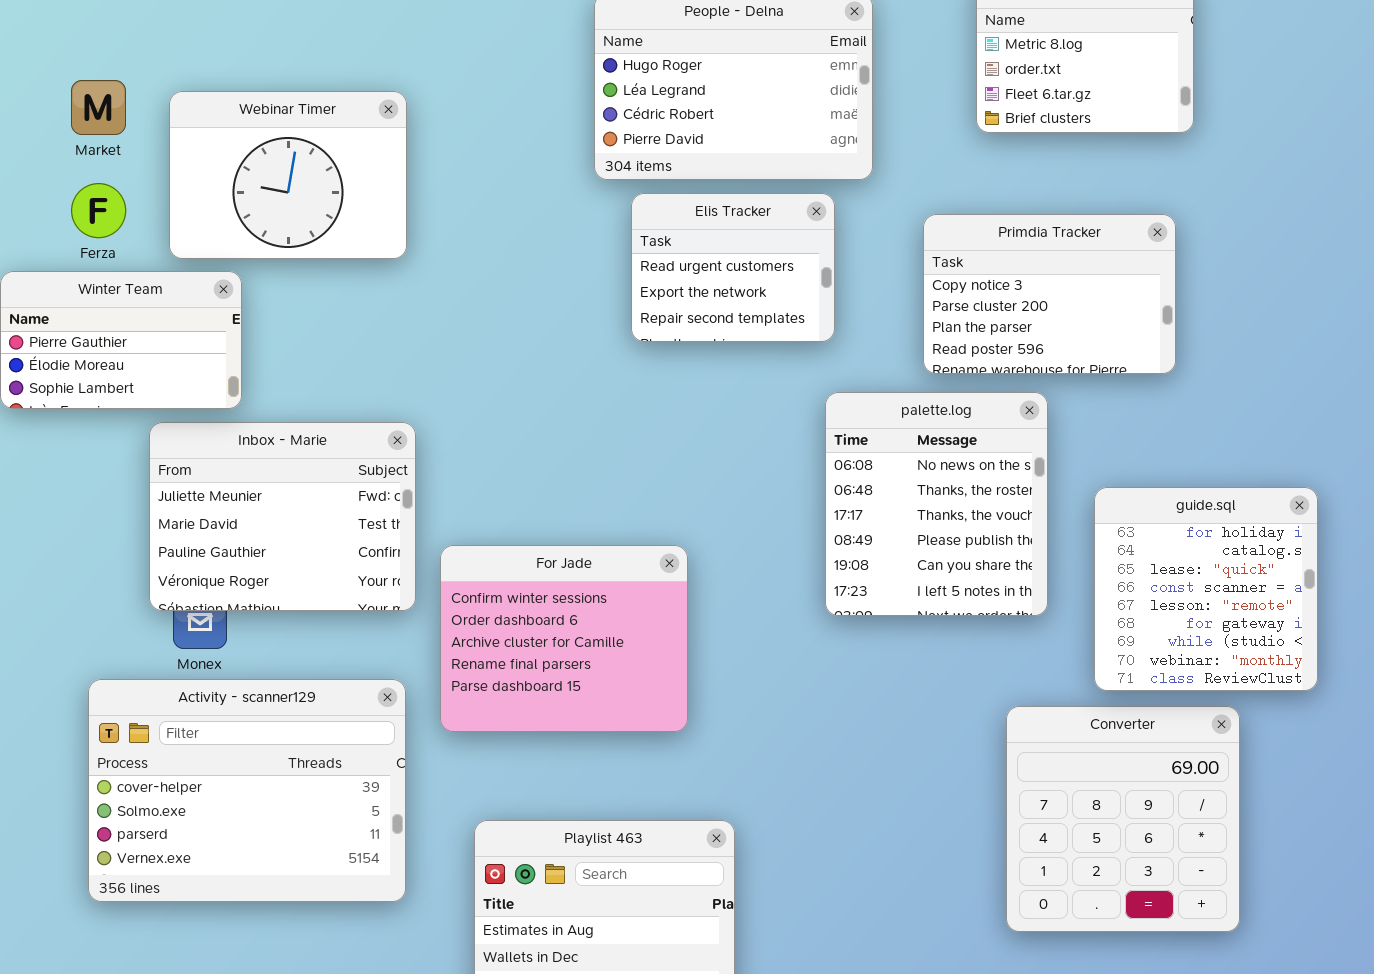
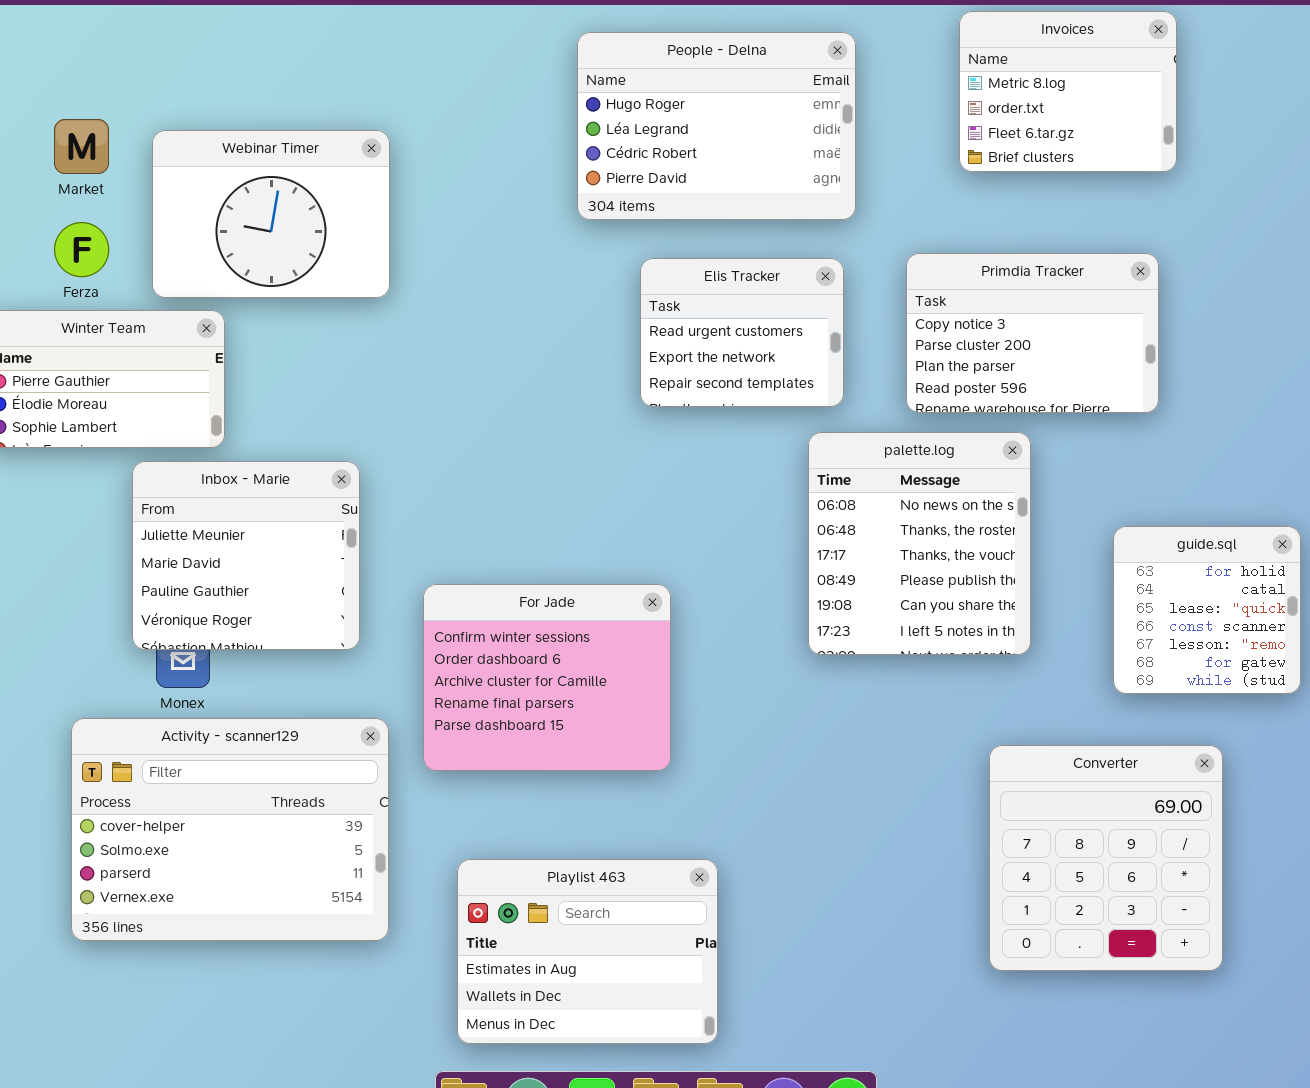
Elis Tracker: [631,193,835,342] -> [640,258,844,407], moved
Inbox - Marie: [149,422,416,611] -> [132,461,360,650], resized
guide.sql: [1094,487,1318,691] -> [1113,526,1301,694], resized

